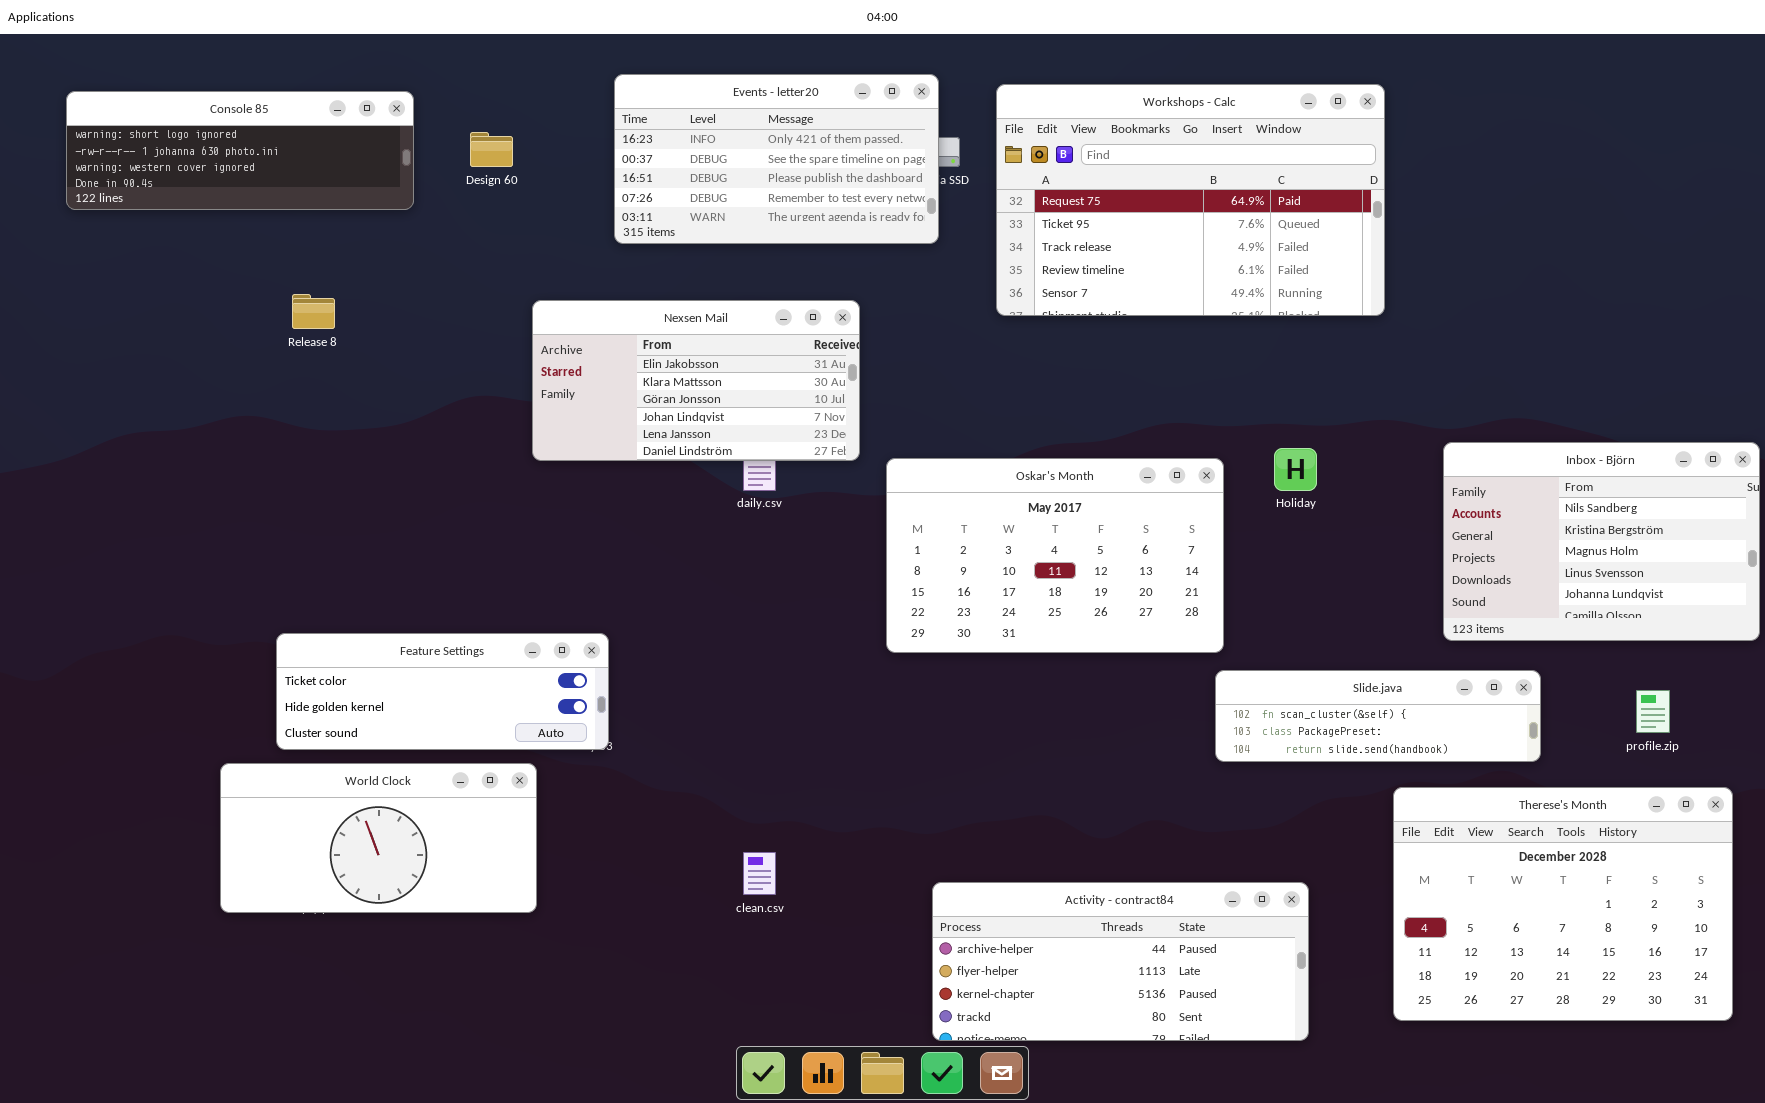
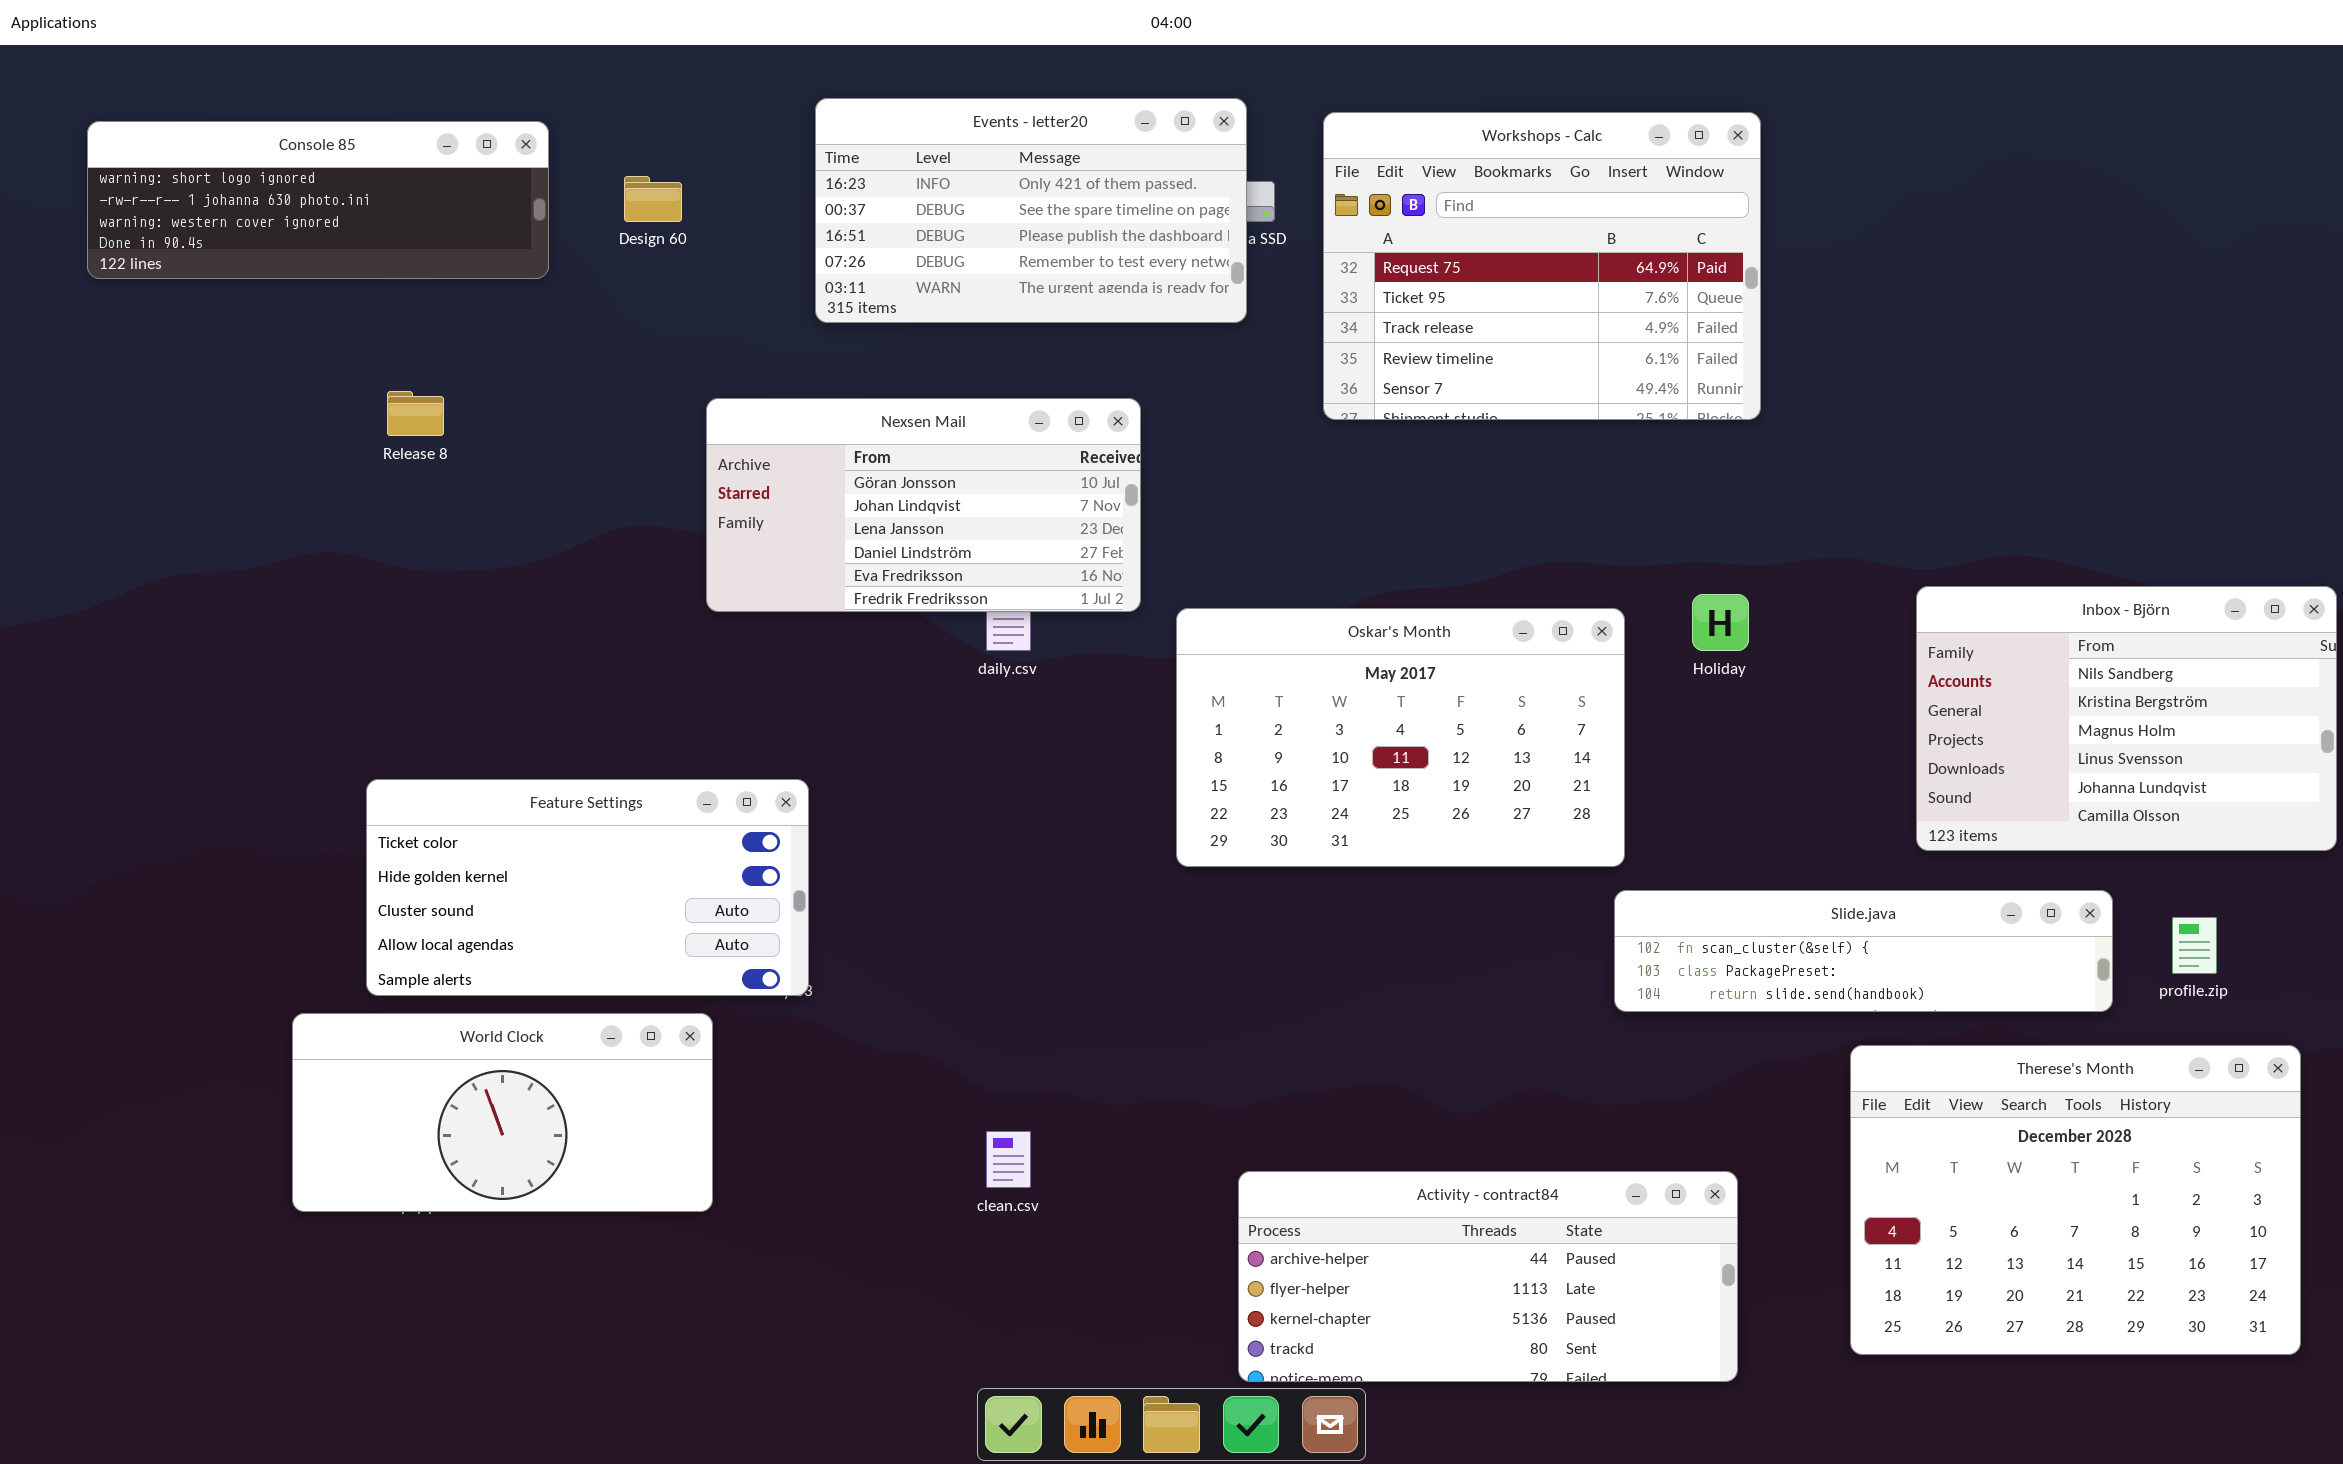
Workshops - Calc: [996,84,1385,316] -> [1323,112,1761,420], resized
Nexsen Mail: [532,300,860,461] -> [706,398,1141,612], scrolled down 2 rows
Feature Settings: [276,633,609,750] -> [366,779,809,996], resized
Slide.java: [1215,670,1541,762] -> [1614,890,2113,1012], resized

